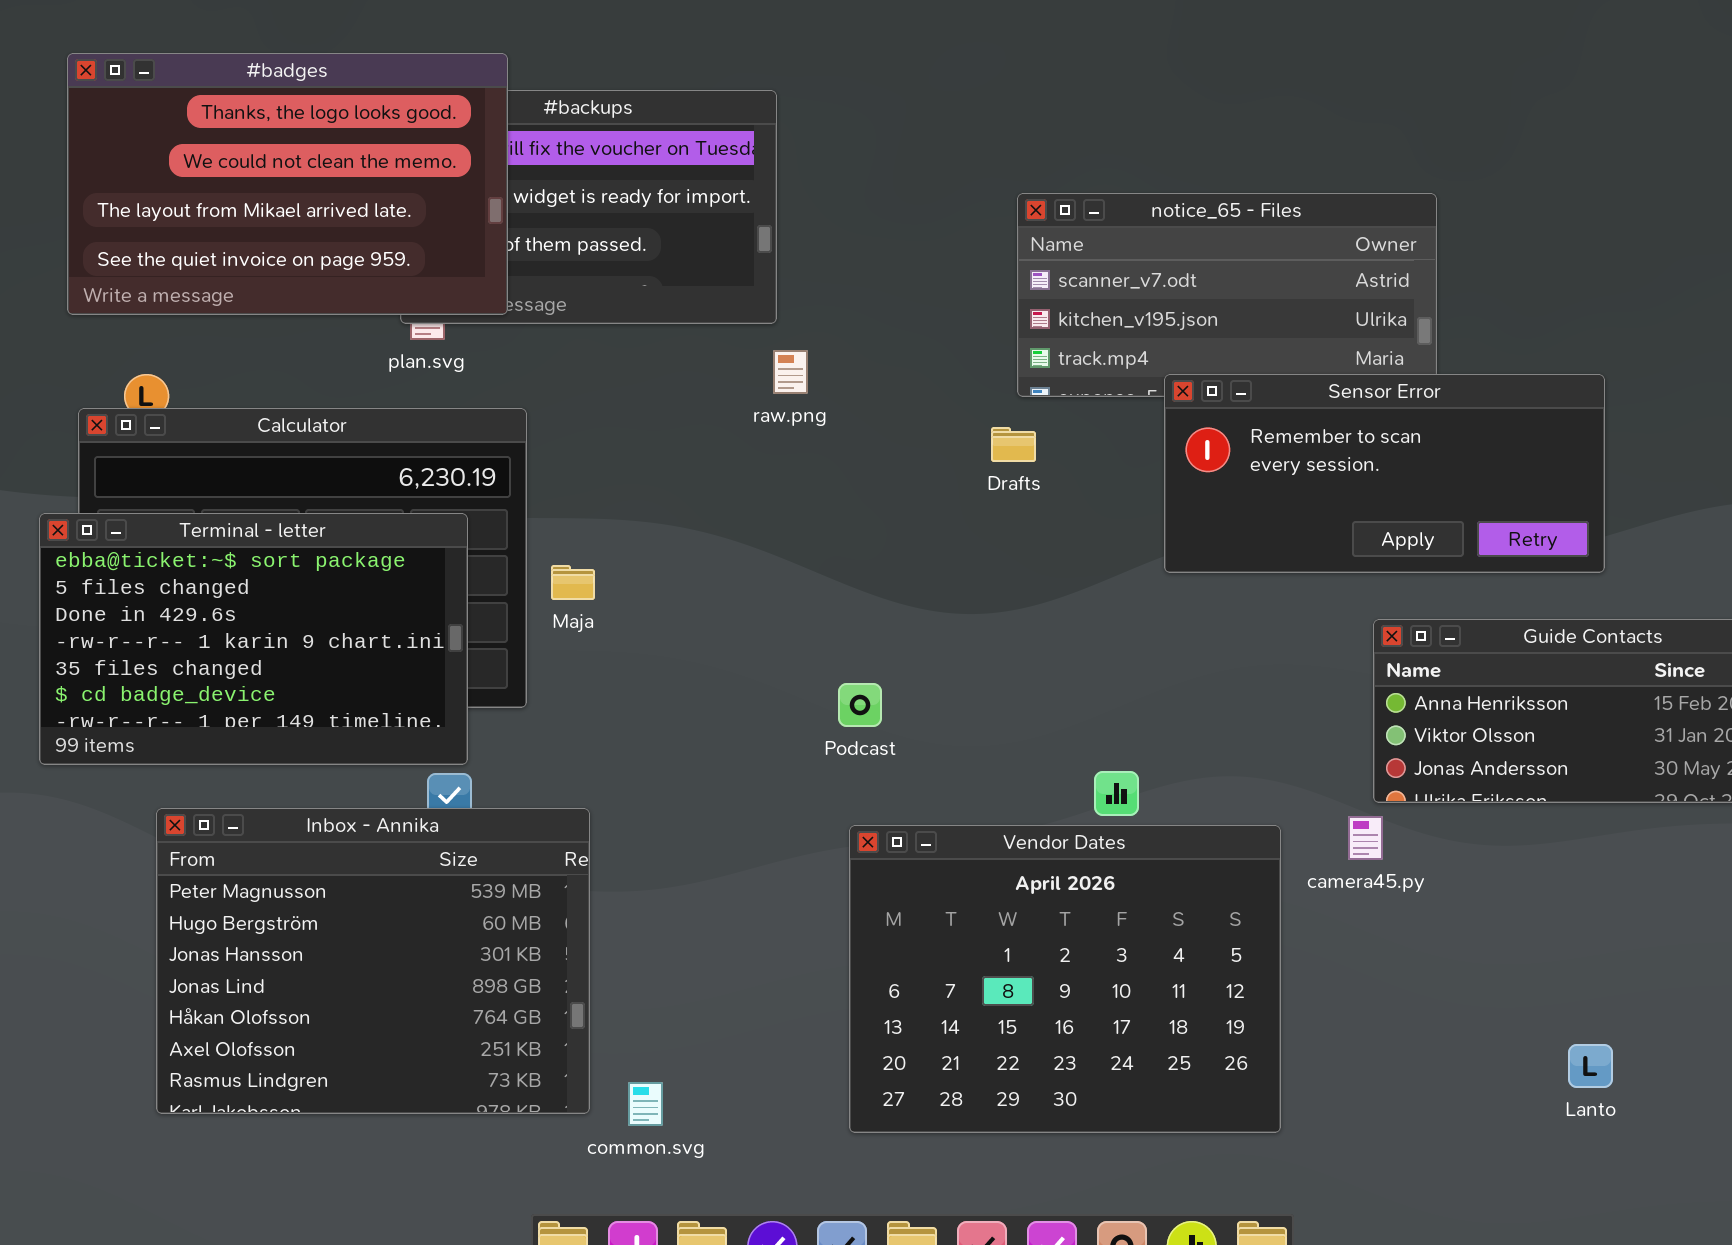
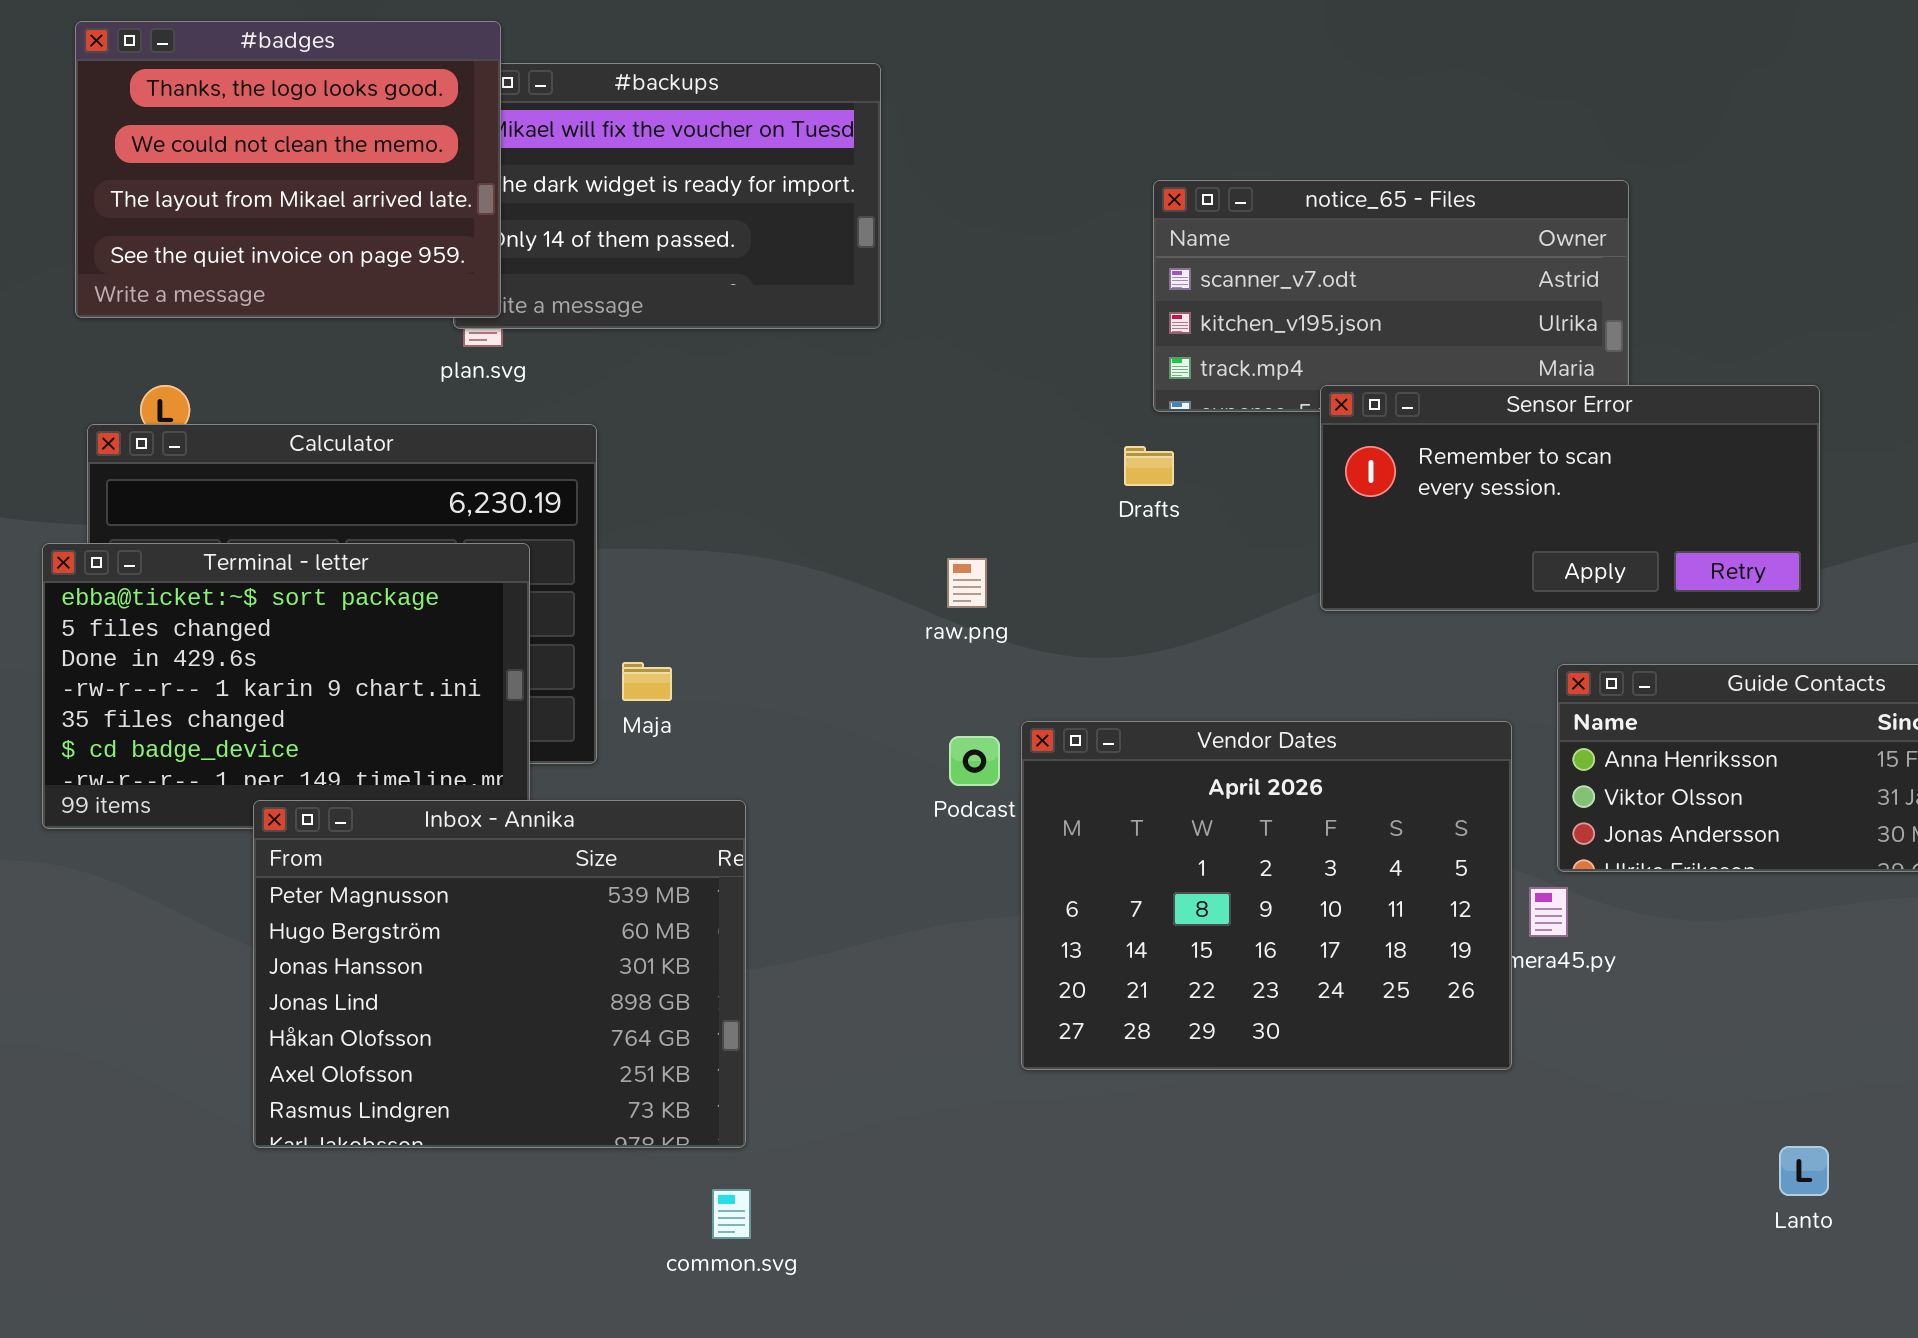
#badges: [67,53,508,315] -> [75,21,501,318], resized
raw.png: [773,350,808,394] -> [947,558,987,608], moved
Maja: [551,565,595,600] -> [622,662,672,701], moved
Inbox - Annika: [156,808,590,1114] -> [253,800,746,1148], moved
Vendor Dates: [849,825,1281,1133] -> [1021,721,1512,1070], moved

